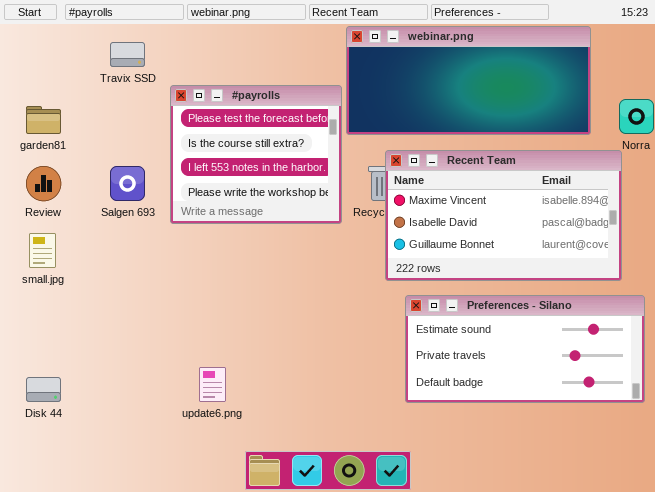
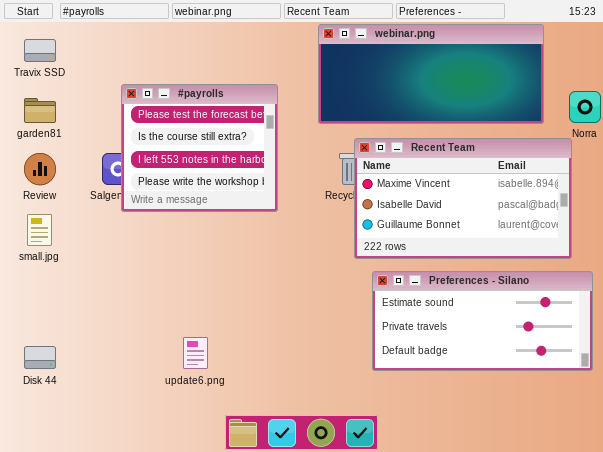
Travix SSD: [110,42,145,67] -> [24,39,56,62], moved
#payrolls: [170,85,342,224] -> [121,84,278,212], moved

